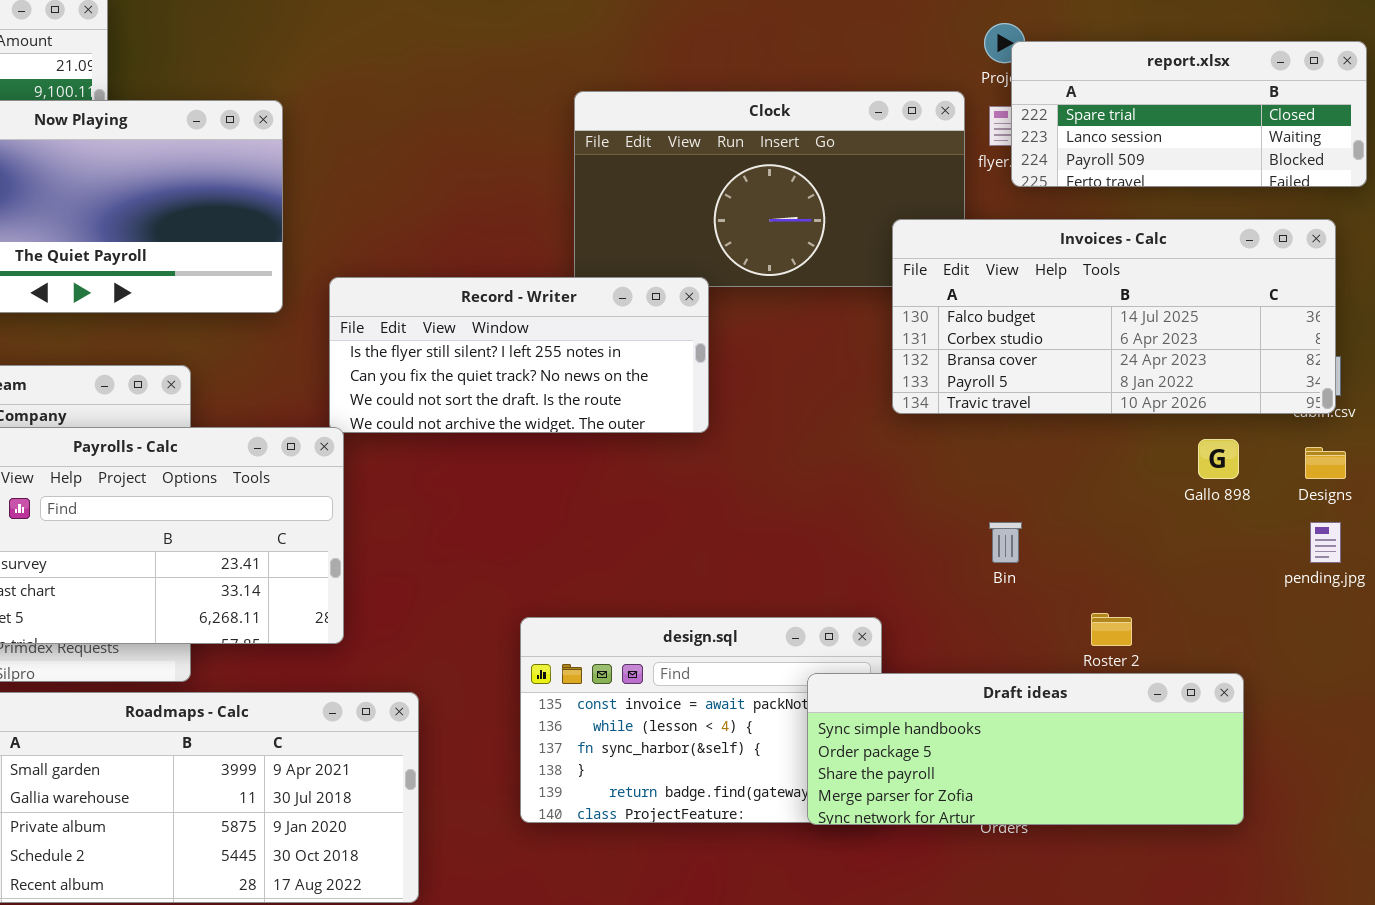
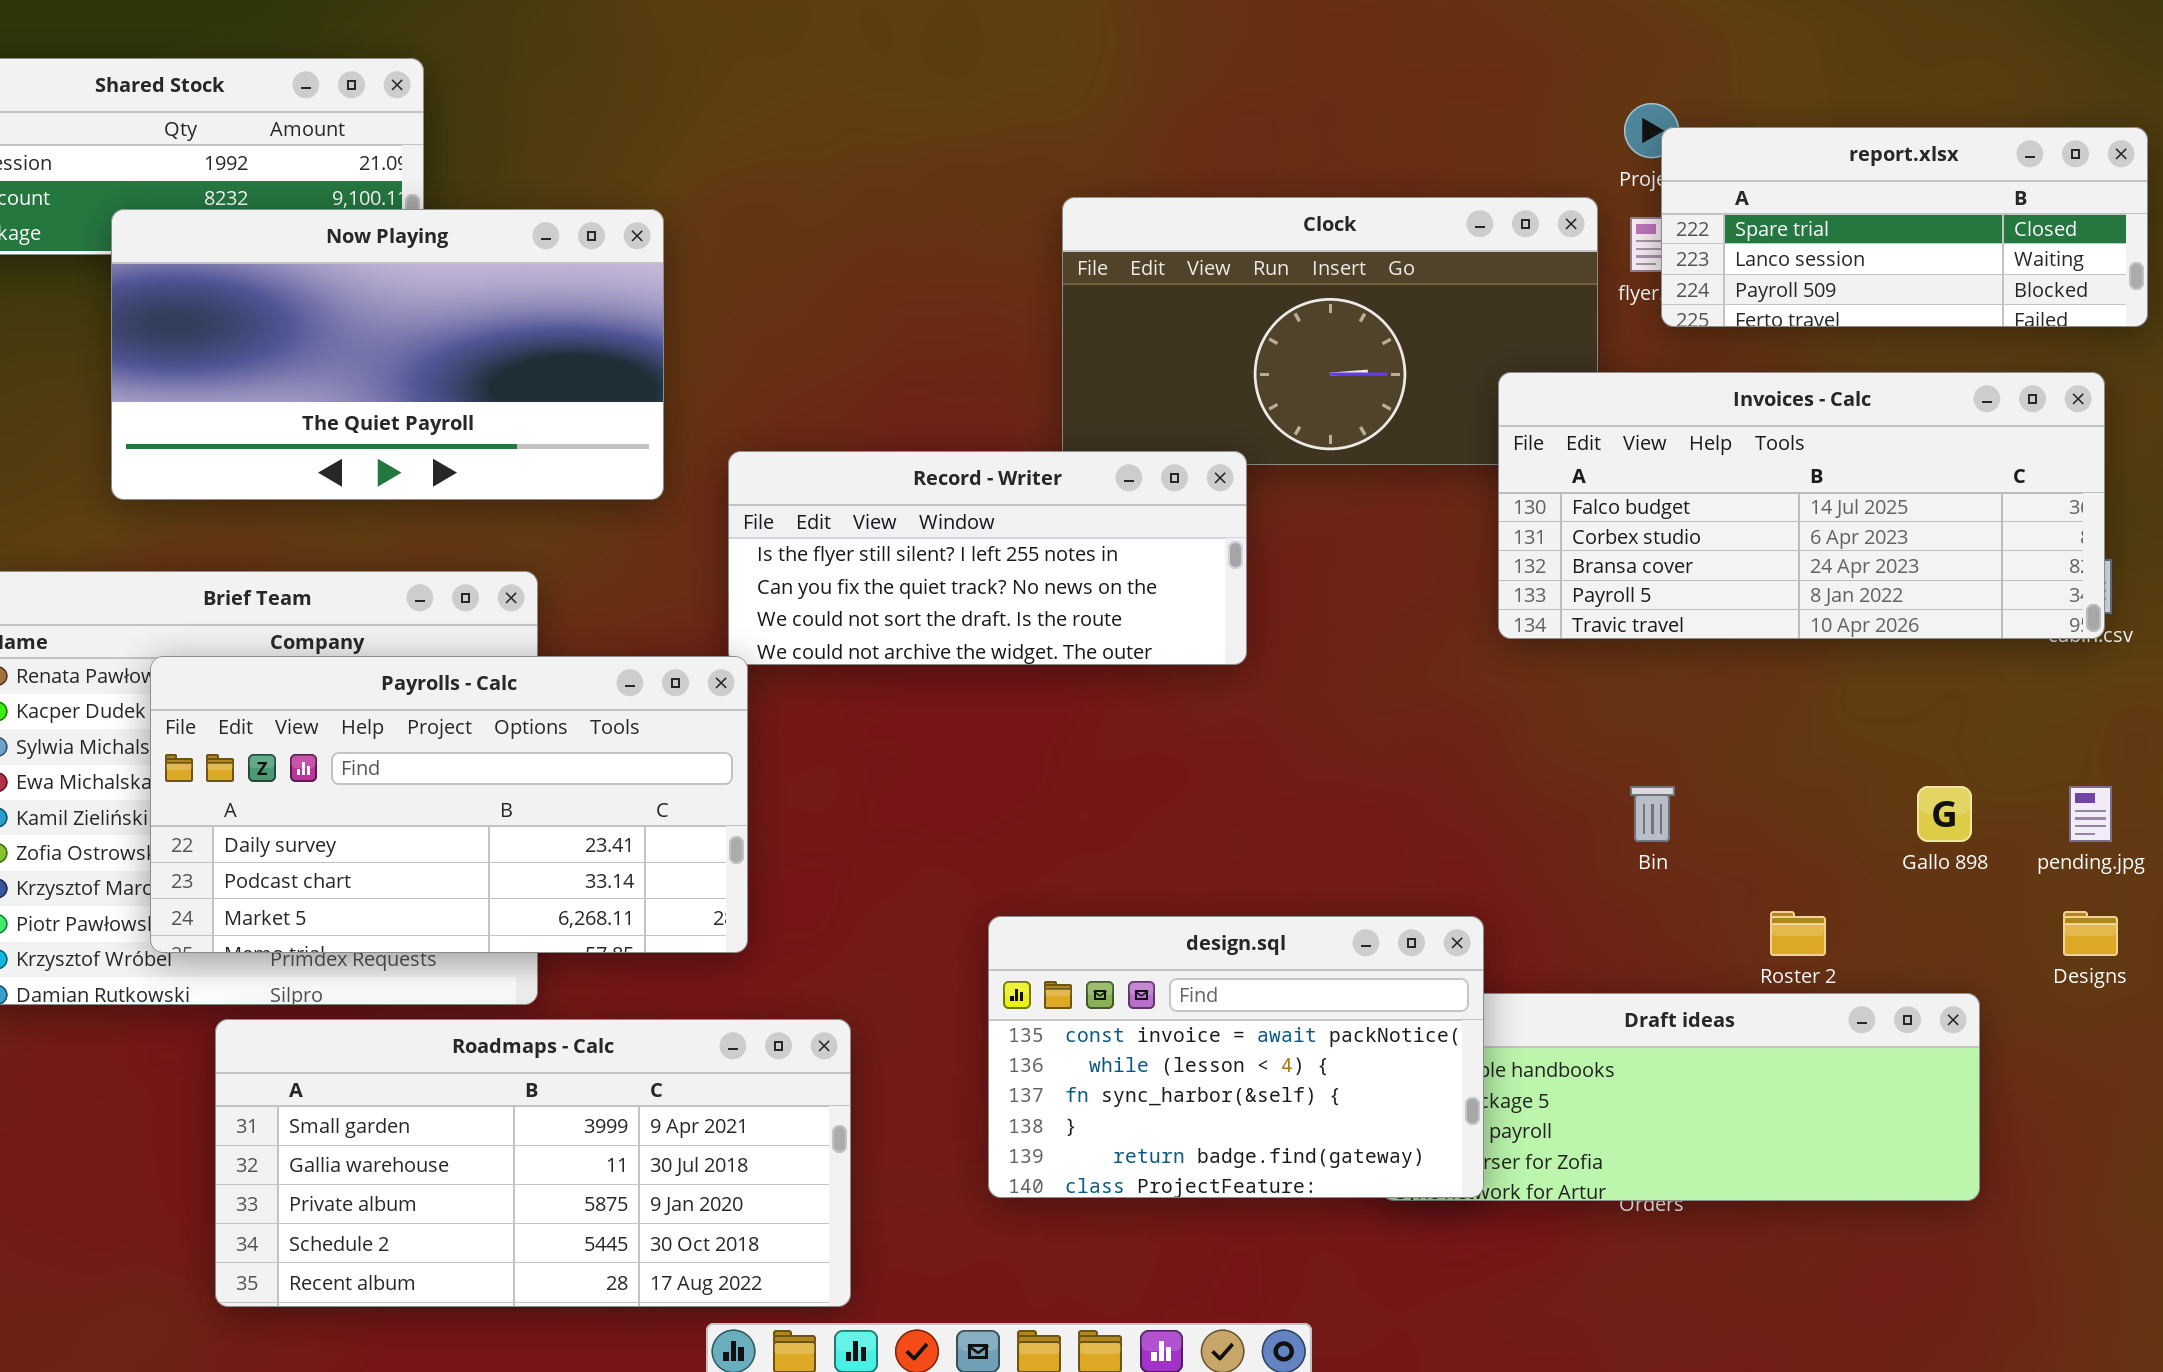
Gallo 898: [1198,439,1239,479] -> [1917,786,1972,842], moved
Designs: [1305,447,1346,479] -> [2063,911,2118,956], moved
design.sql: [520,617,882,823] -> [988,916,1484,1198], raised

